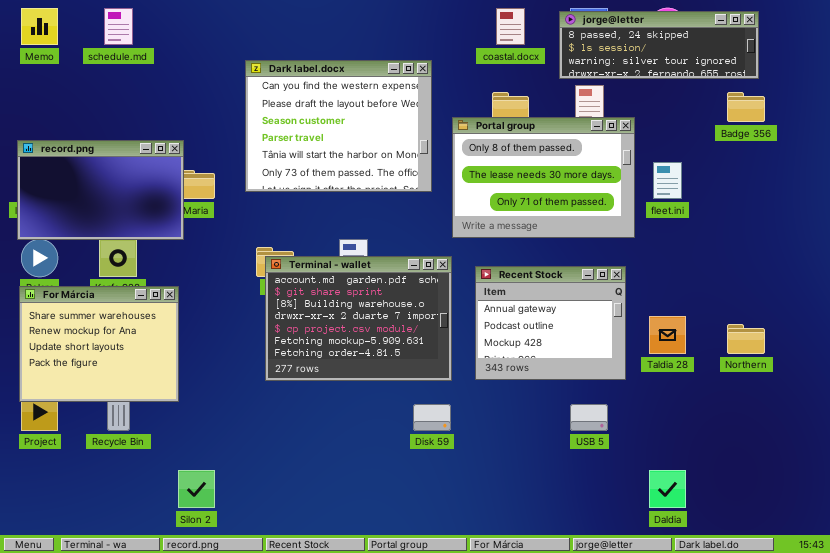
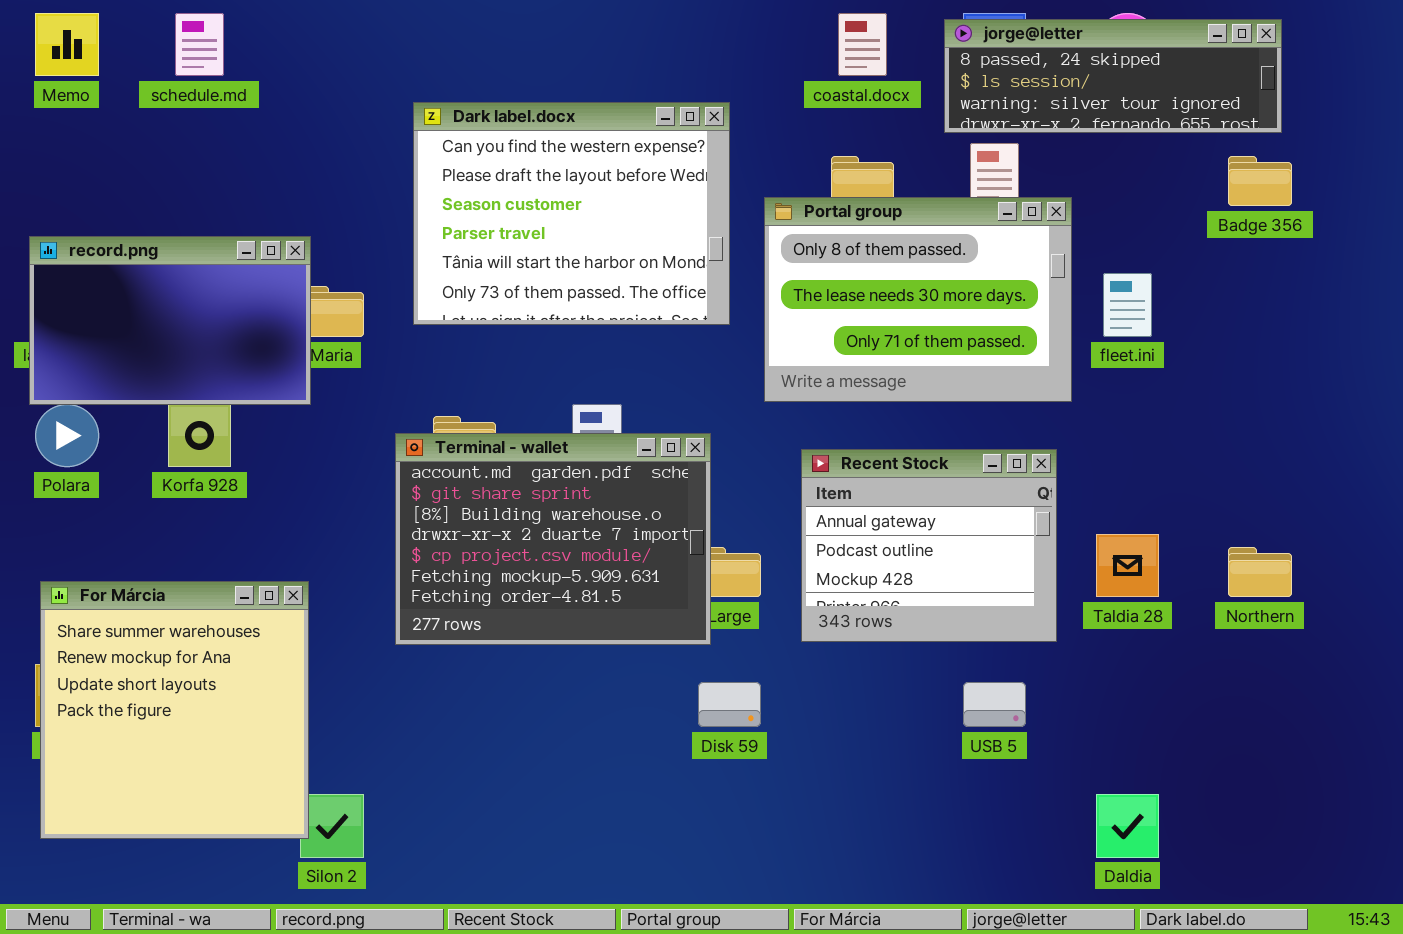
Terminal - wallet: [265,256,452,381] -> [395,433,711,645], moved
For Márcia: [19,286,179,402] -> [40,581,309,839], moved, resized

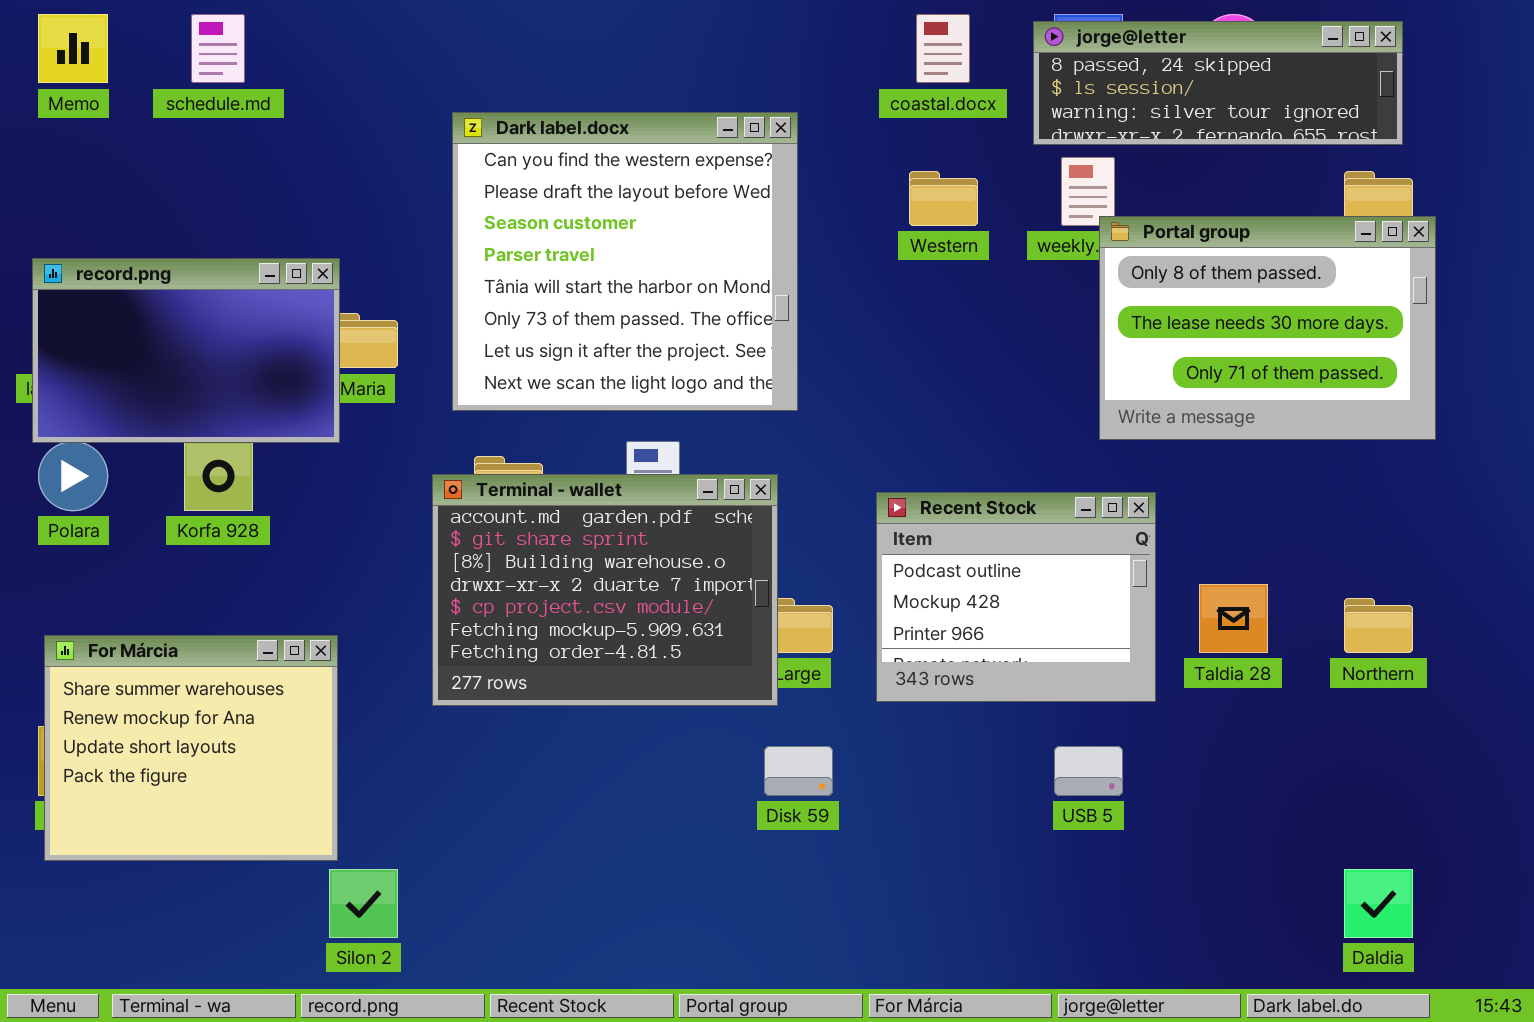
Dark label.docx: [413,102,730,325] -> [452,112,798,411], resized
Portal group: [764,197,1072,402] -> [1099,216,1436,440], moved
Recent Stock: [801,449,1057,642] -> [876,492,1156,702], scrolled down 1 row
For Márcia: [40,581,309,839] -> [44,635,338,861], resized
Daldia: [1096,794,1159,858] -> [1344,869,1413,938], moved

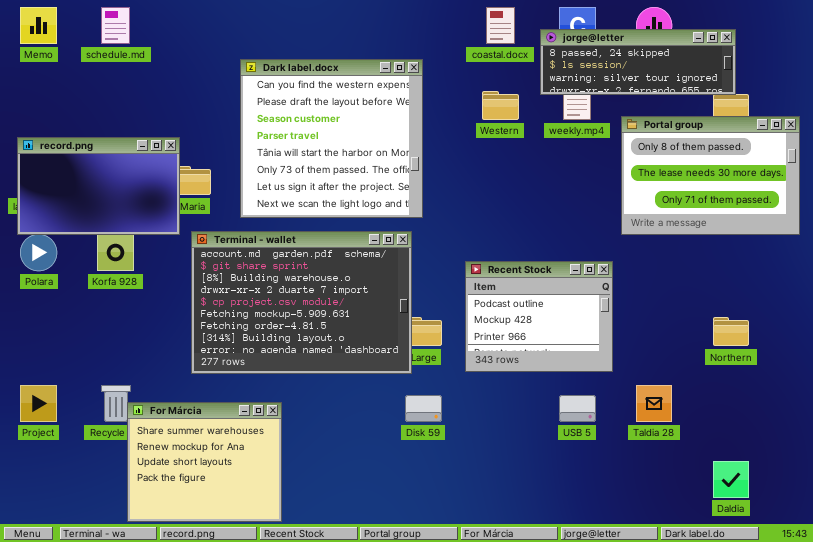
jorge@letter: [1033,21,1403,145] -> [540,29,736,95], moved
Portal group: [1099,216,1436,440] -> [621,116,800,235], moved
Terminal - wallet: [432,474,778,706] -> [191,231,412,374], resized
Taldia 28: [1199,584,1268,653] -> [636,385,672,422], moved
For Márcia: [44,635,338,861] -> [127,402,282,522], moved

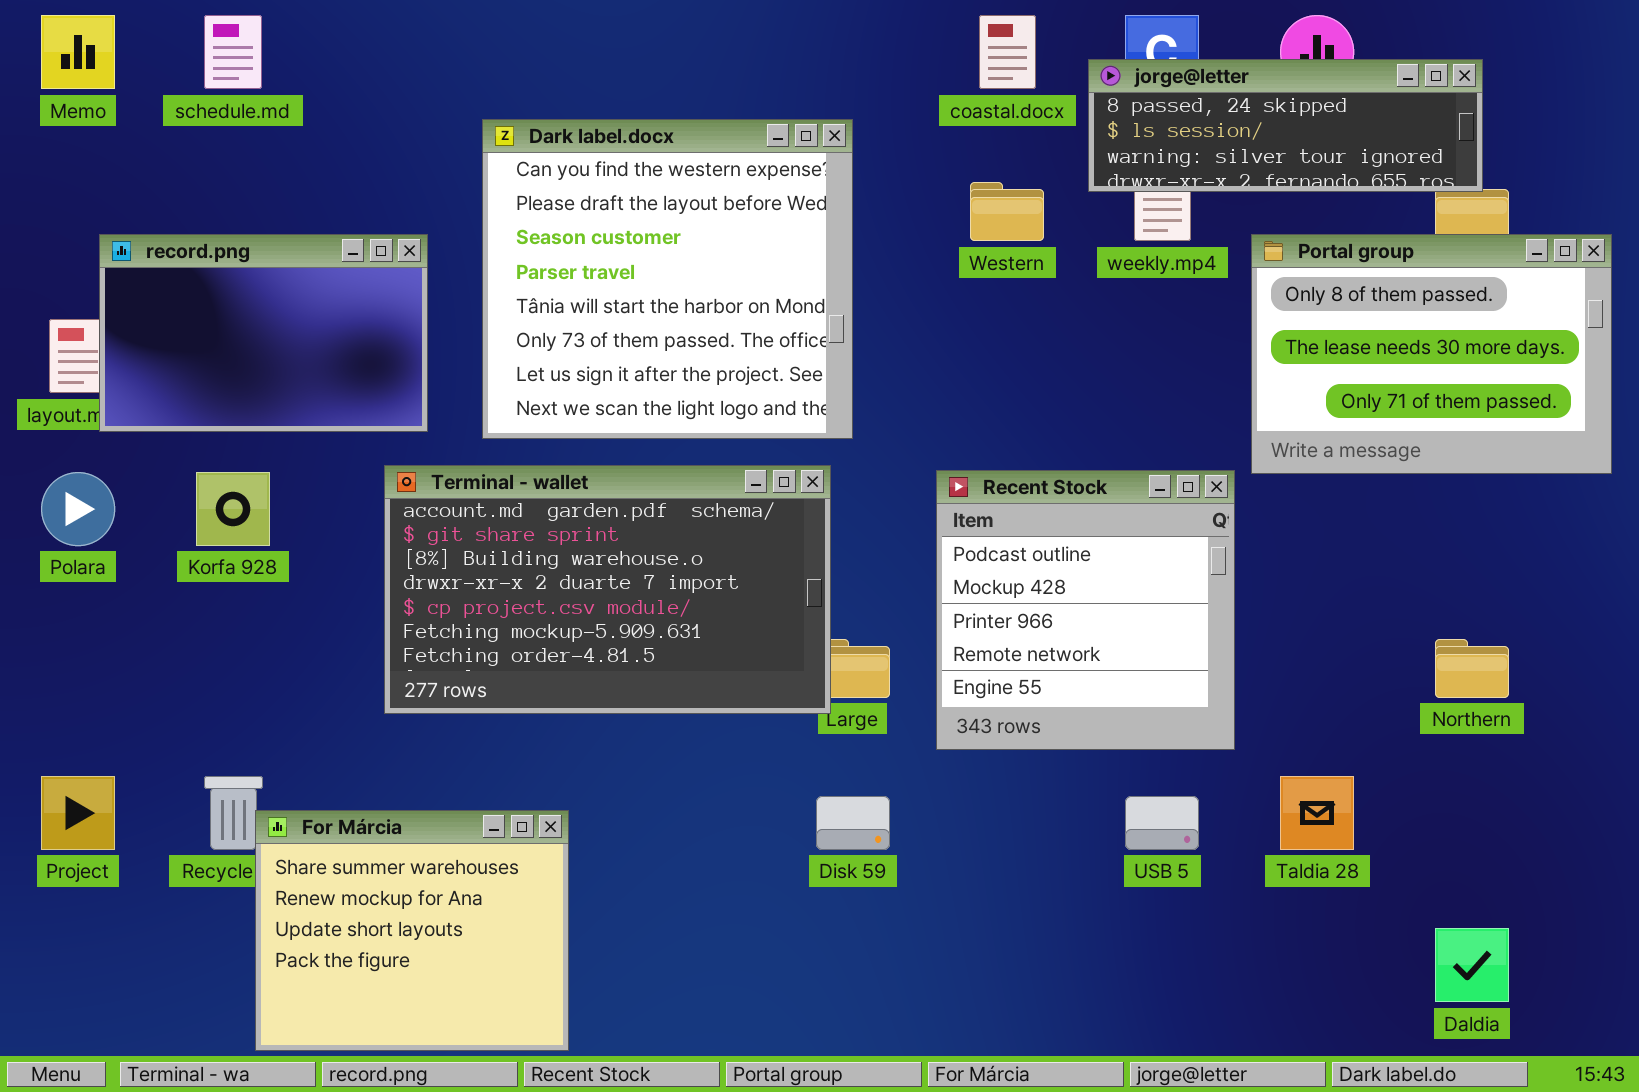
record.png: [17,137,180,235] -> [99,234,428,432], moved
Terminal - wallet: [191,231,412,374] -> [384,465,831,714], resized
Recent Stock: [465,261,613,372] -> [936,470,1235,750], resized

